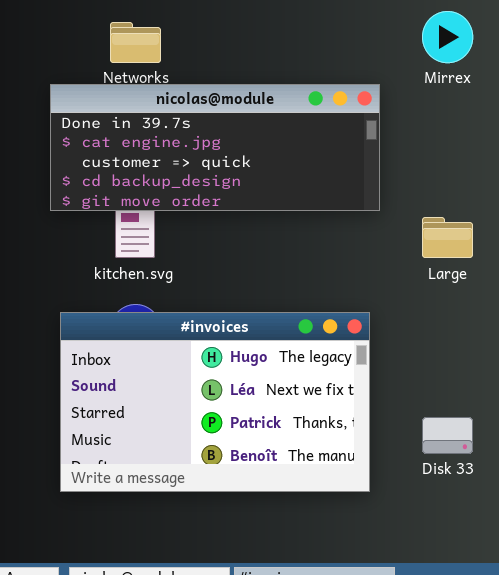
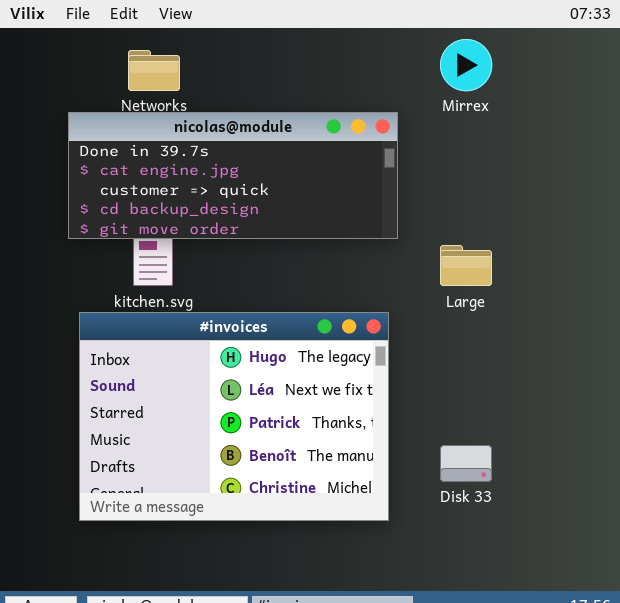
#invoices: [60,312,370,492] -> [79,312,389,521], resized

